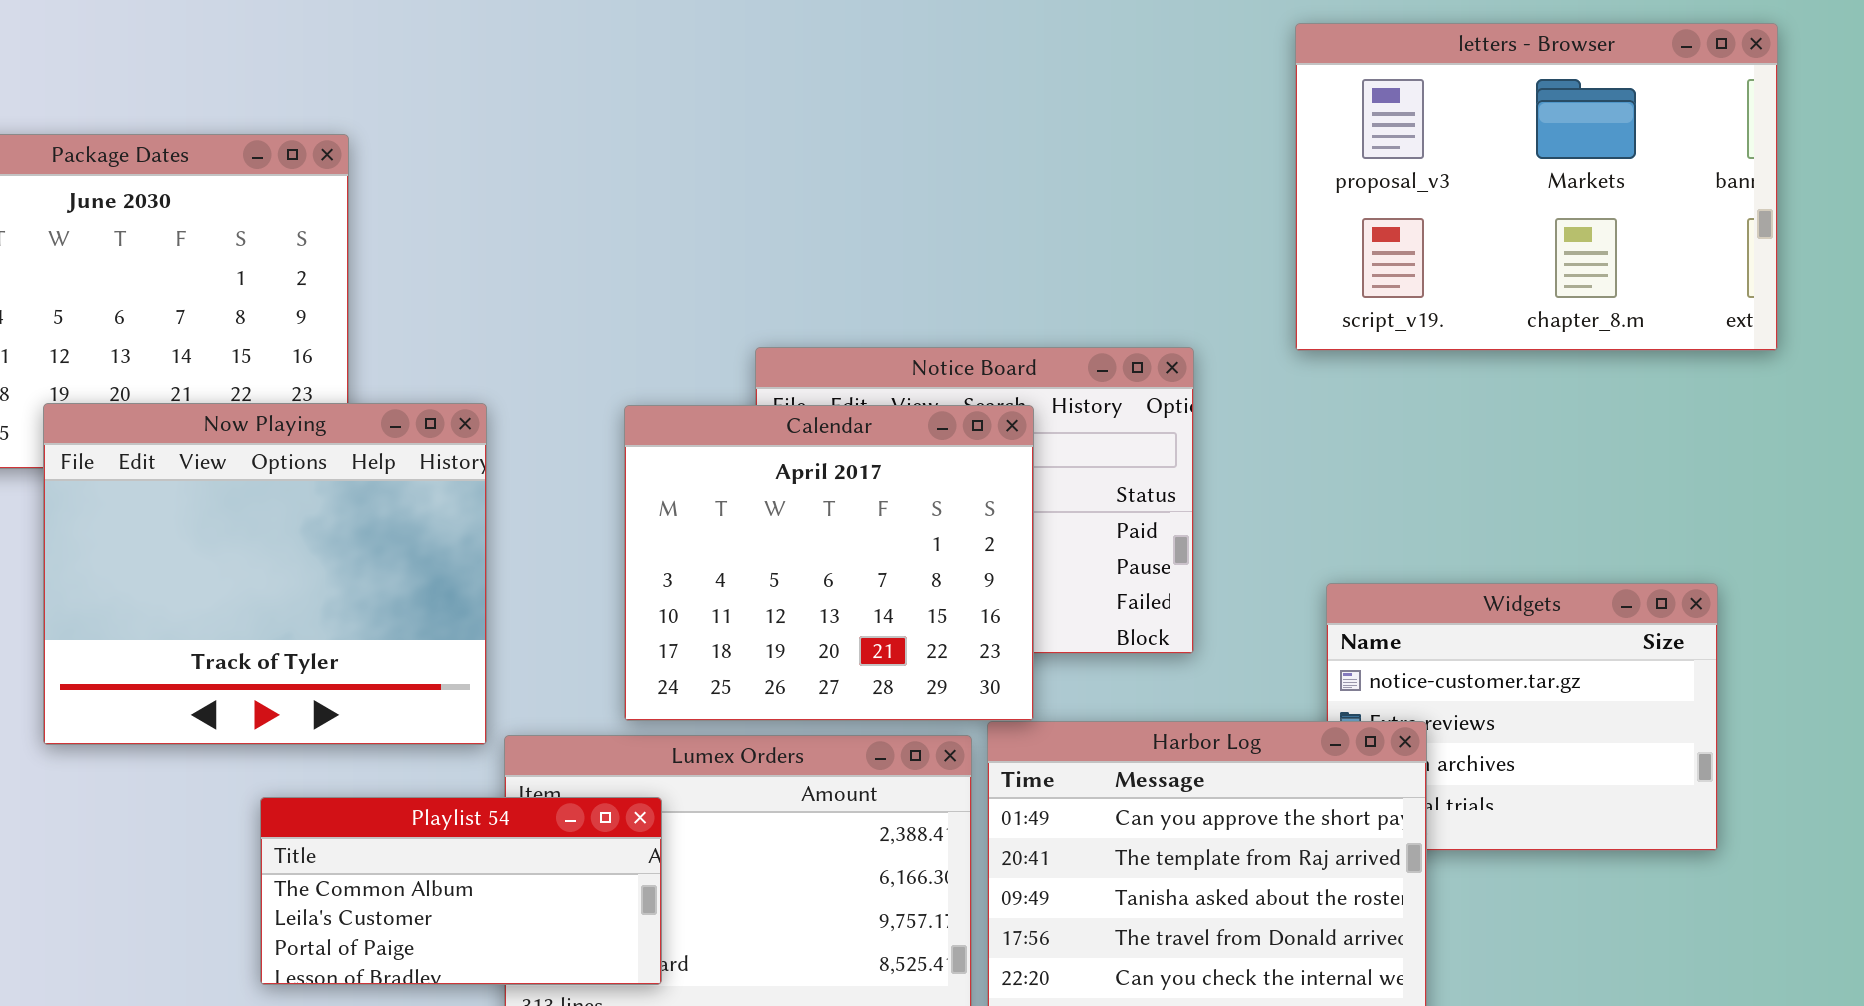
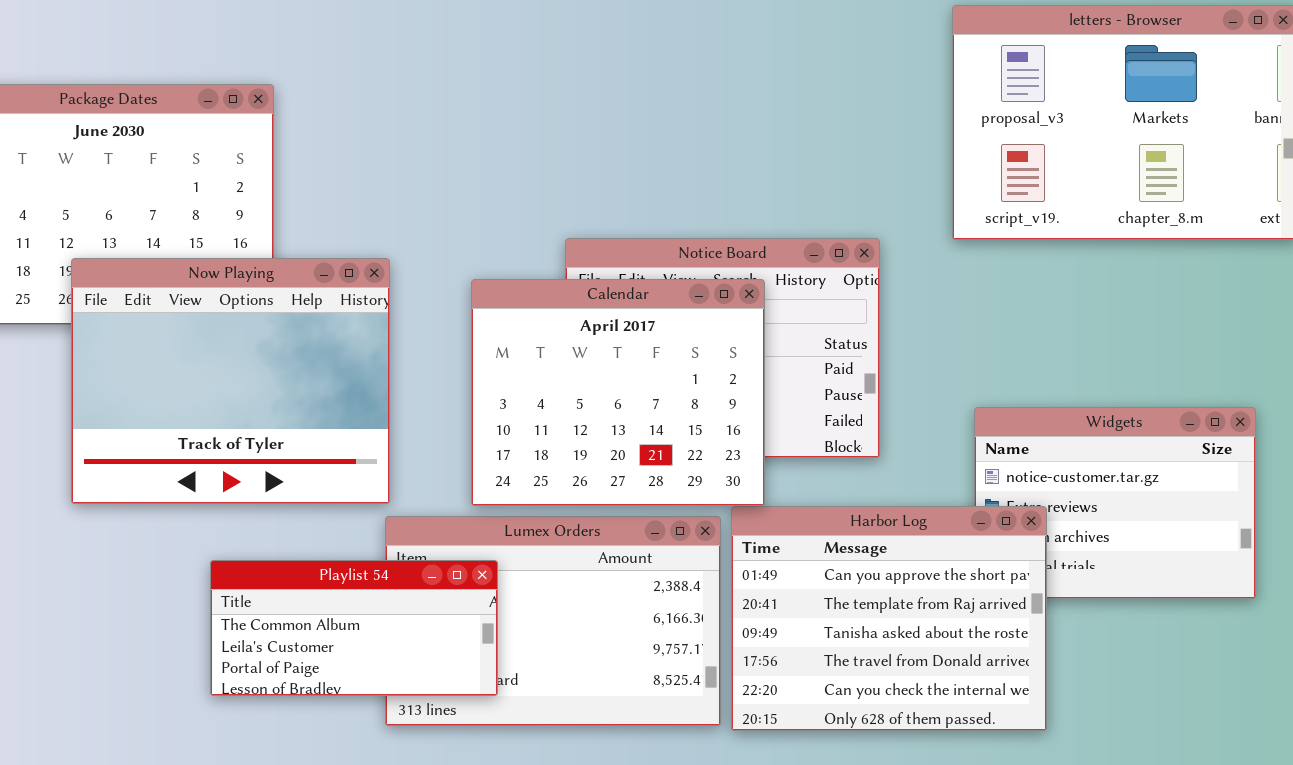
Now Playing: [43,403,487,745] -> [71,258,390,504], moved

